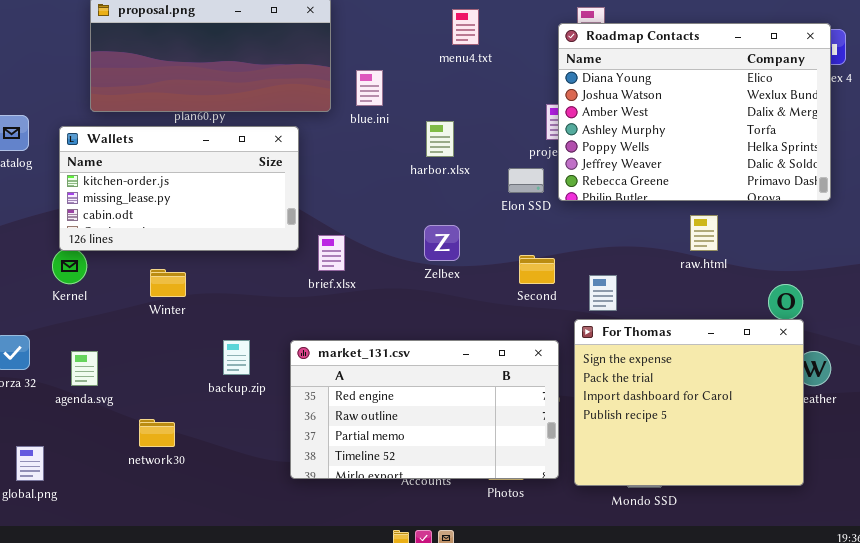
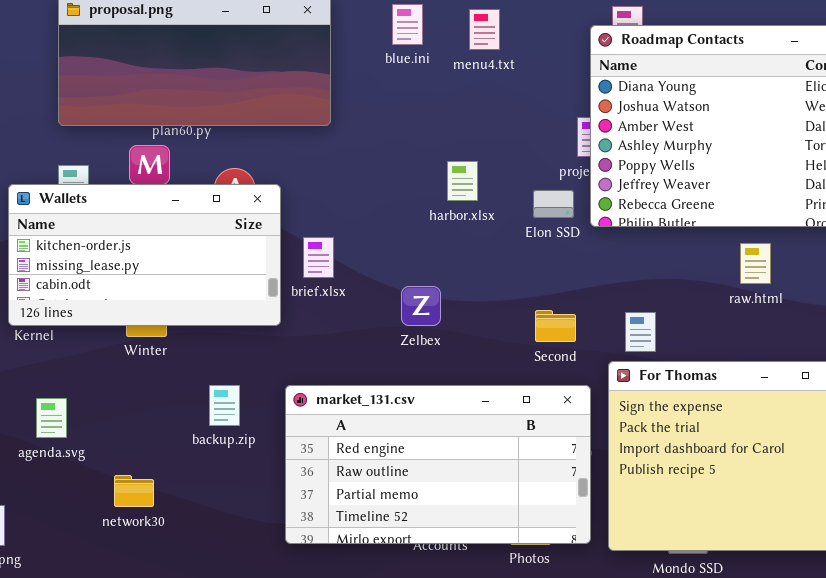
blue.ini: [356,70,383,106] -> [392,4,423,45], moved
harbor.xlsx: [426,121,454,157] -> [447,161,478,201], moved
Wallets: [59,126,299,251] -> [8,184,281,326], moved
Zelbex: [424,225,460,261] -> [401,286,441,326], moved
brief.xlsx: [318,235,345,271] -> [303,237,334,278], moved
Second: [519,255,555,284] -> [535,310,576,342], moved

